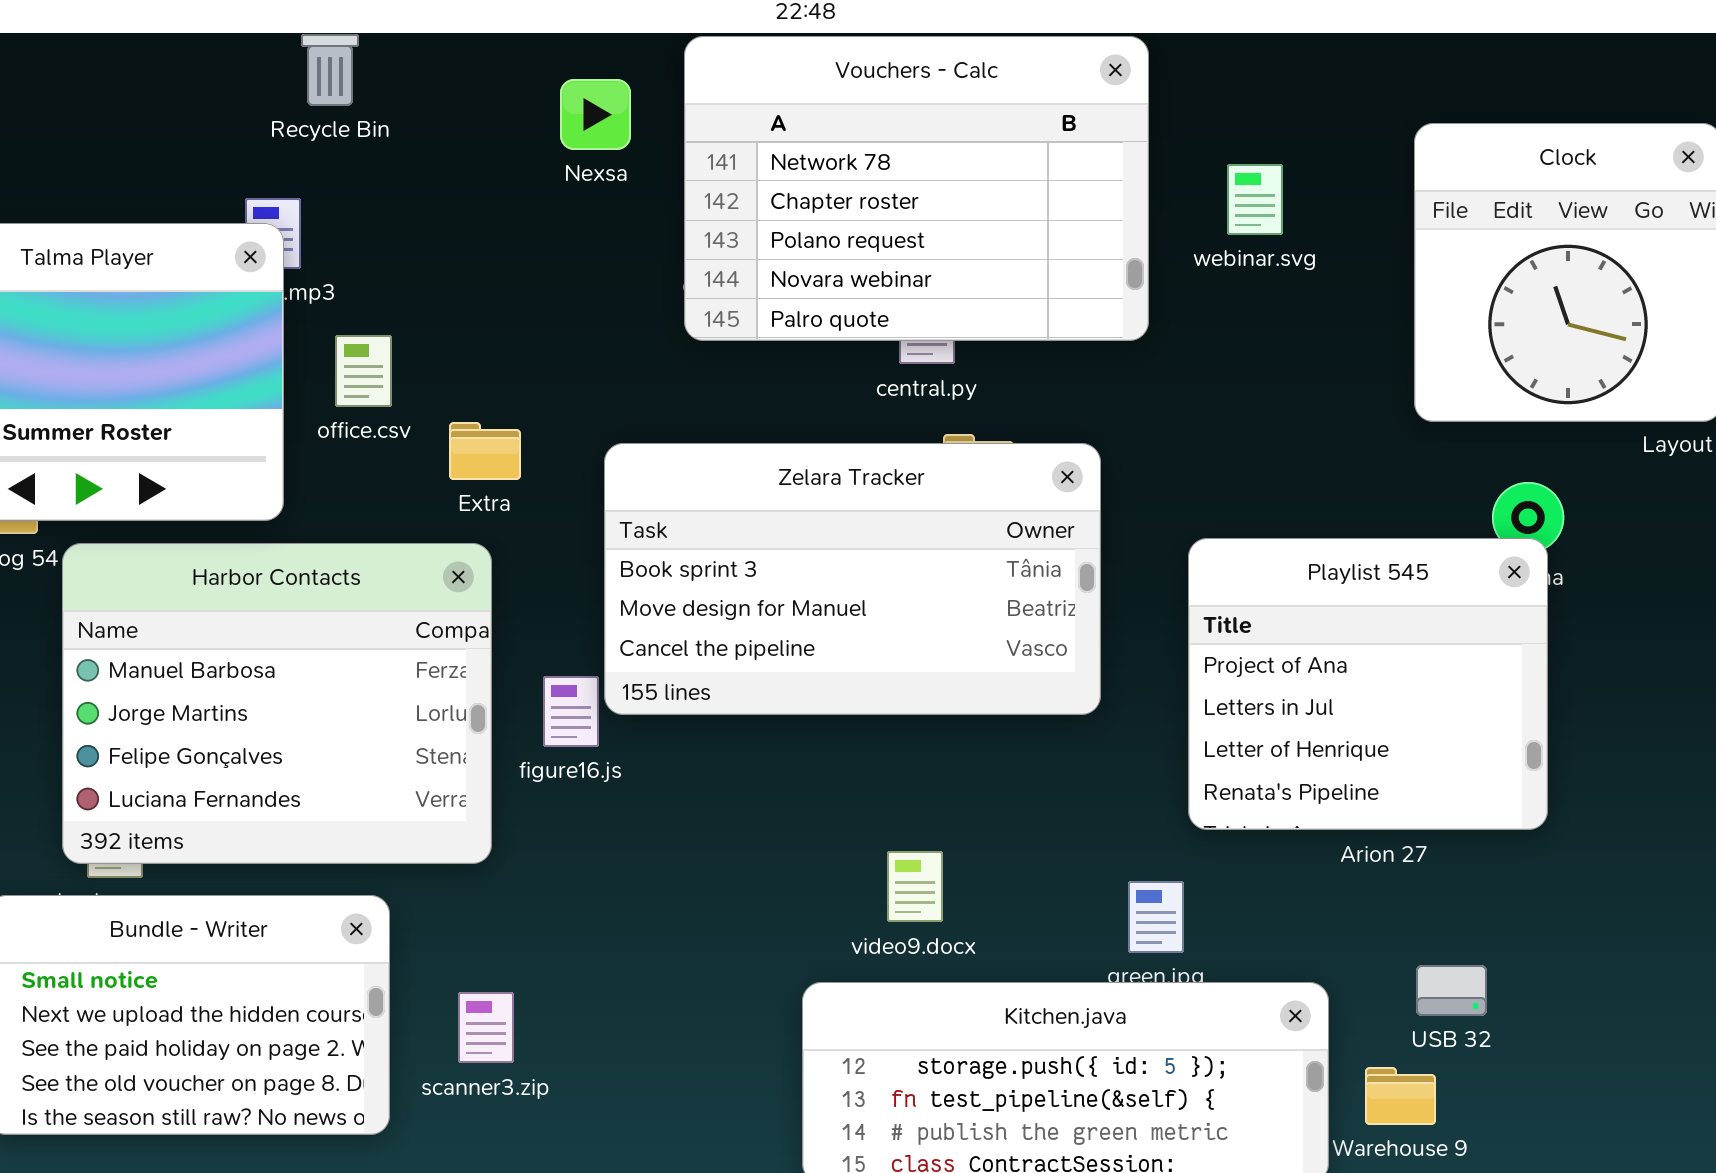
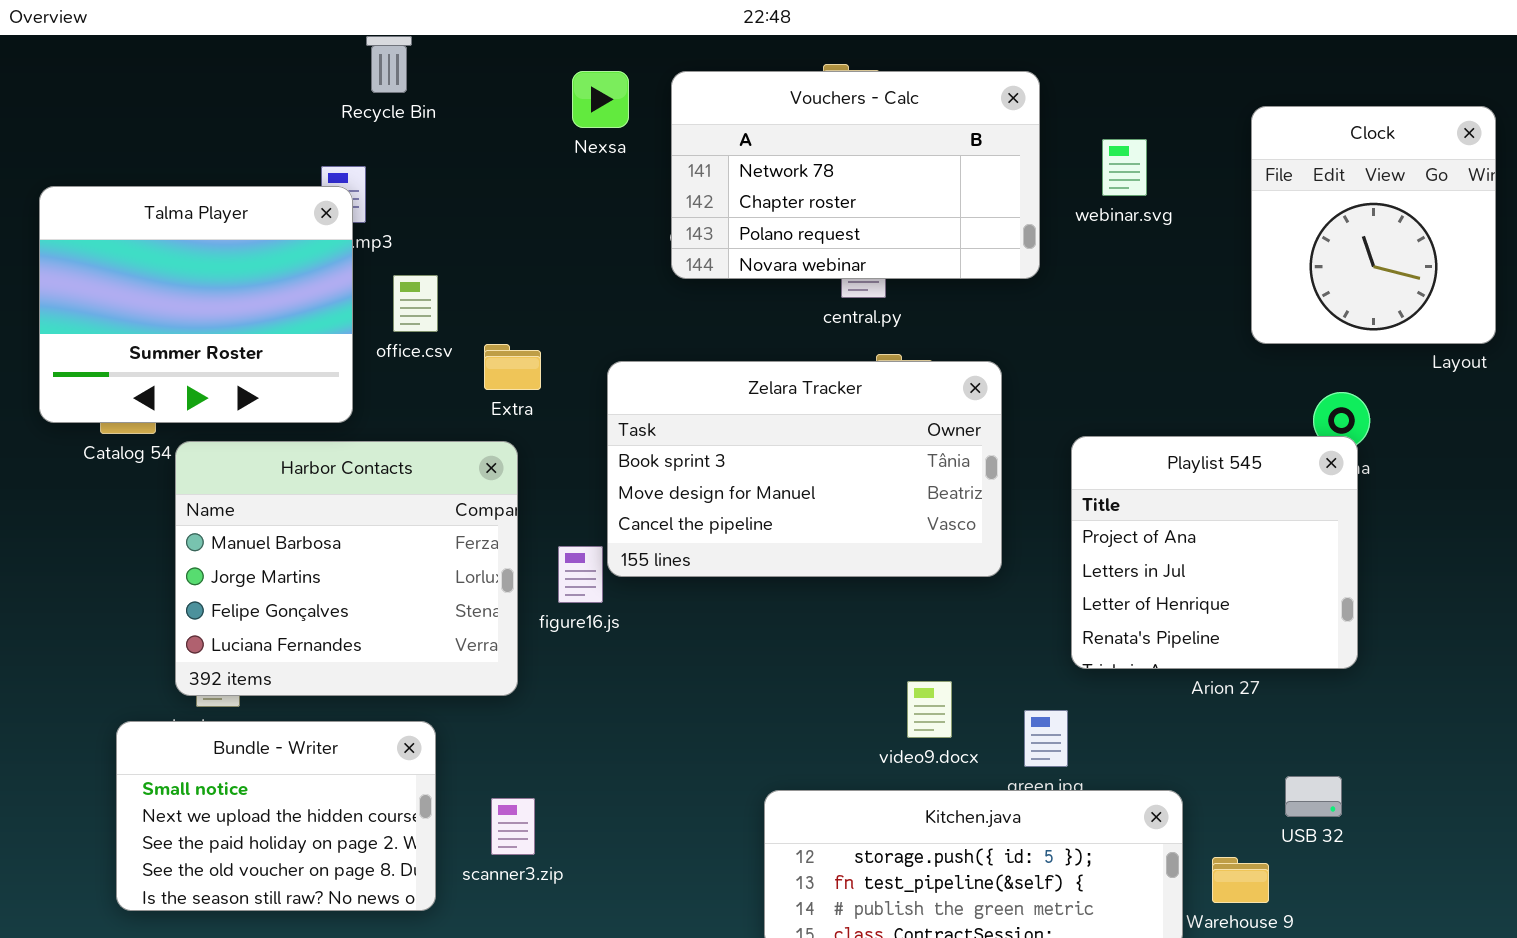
Vouchers - Calc: [684,36,1149,341] -> [671,71,1040,279], resized
video9.docx: [887,851,943,922] -> [907,681,952,738], moved
USB 32: [1416,965,1487,1016] -> [1285,776,1342,817], moved

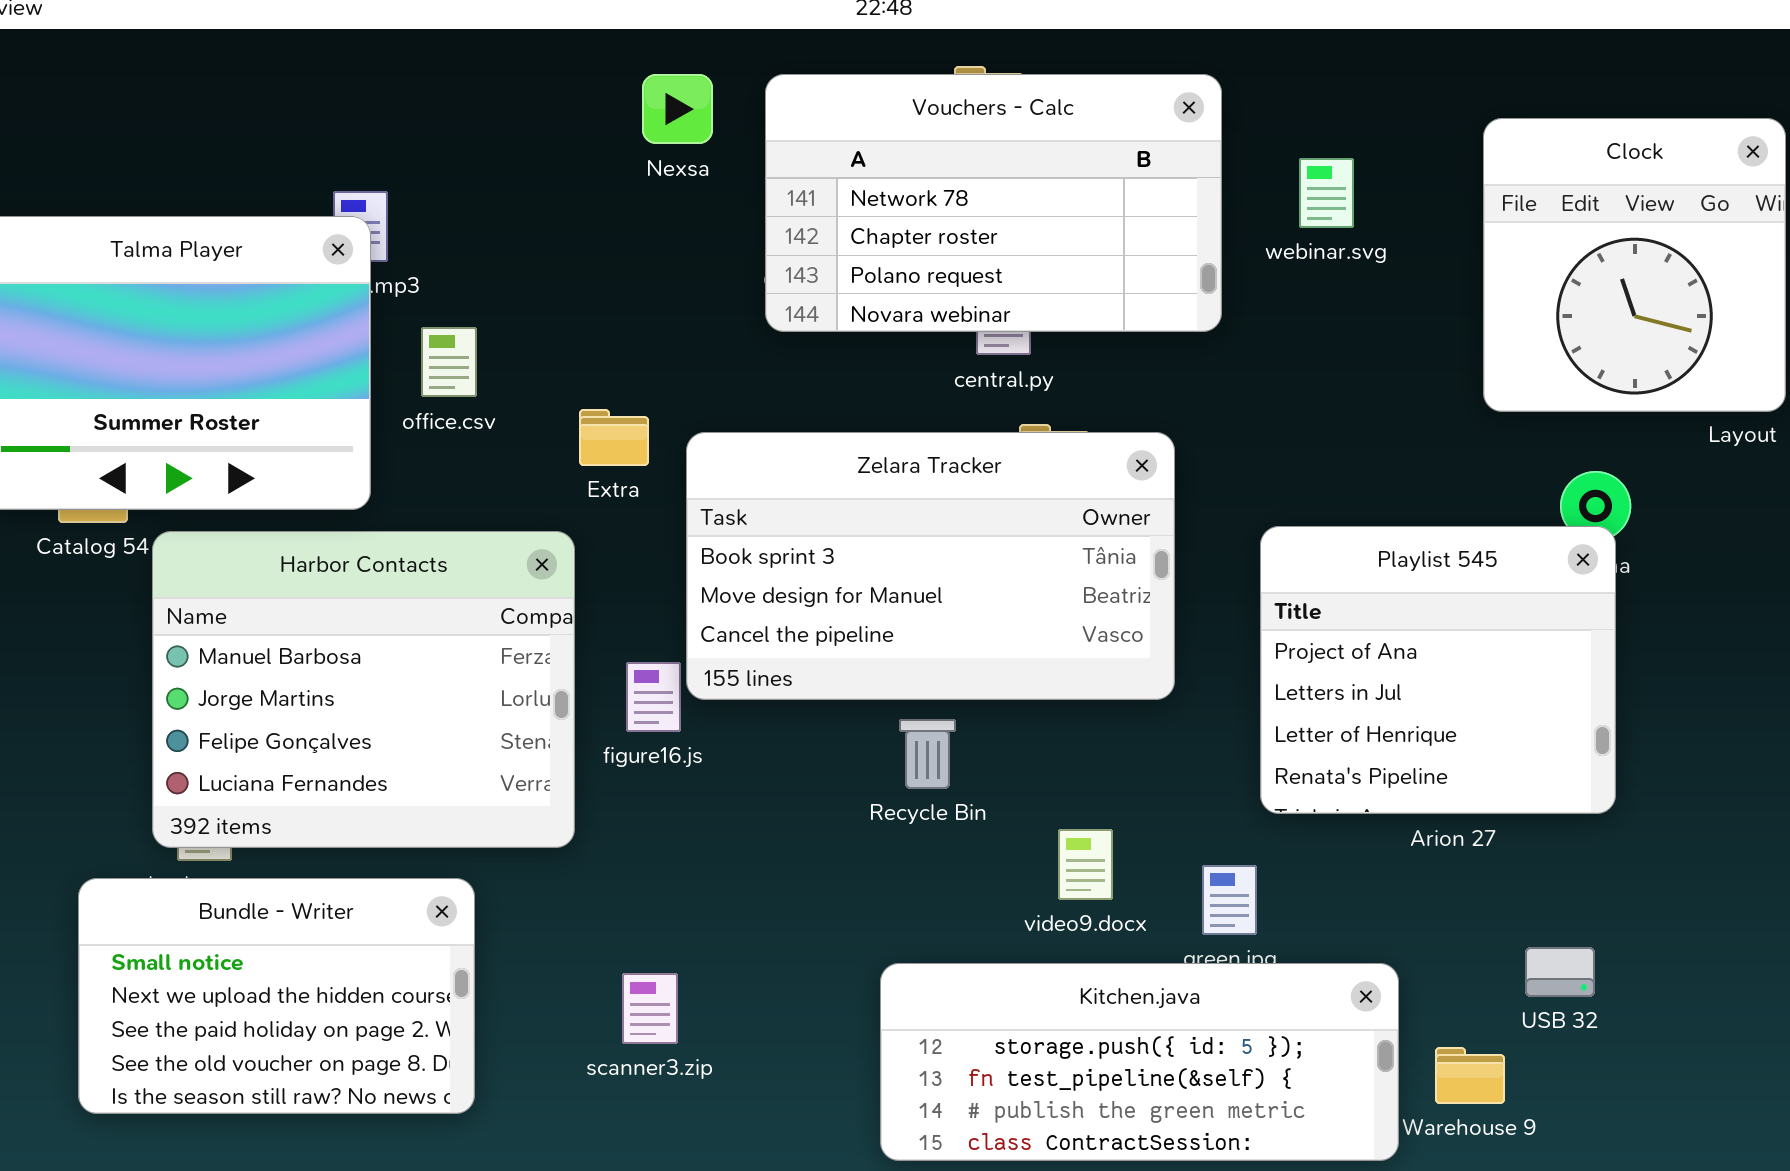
Recycle Bin: [366,36,412,93] -> [899,719,956,789], moved
Extra: [484,344,541,390] -> [579,409,649,466], moved
scanner3.zip: [491,798,535,855] -> [622,973,678,1044], moved

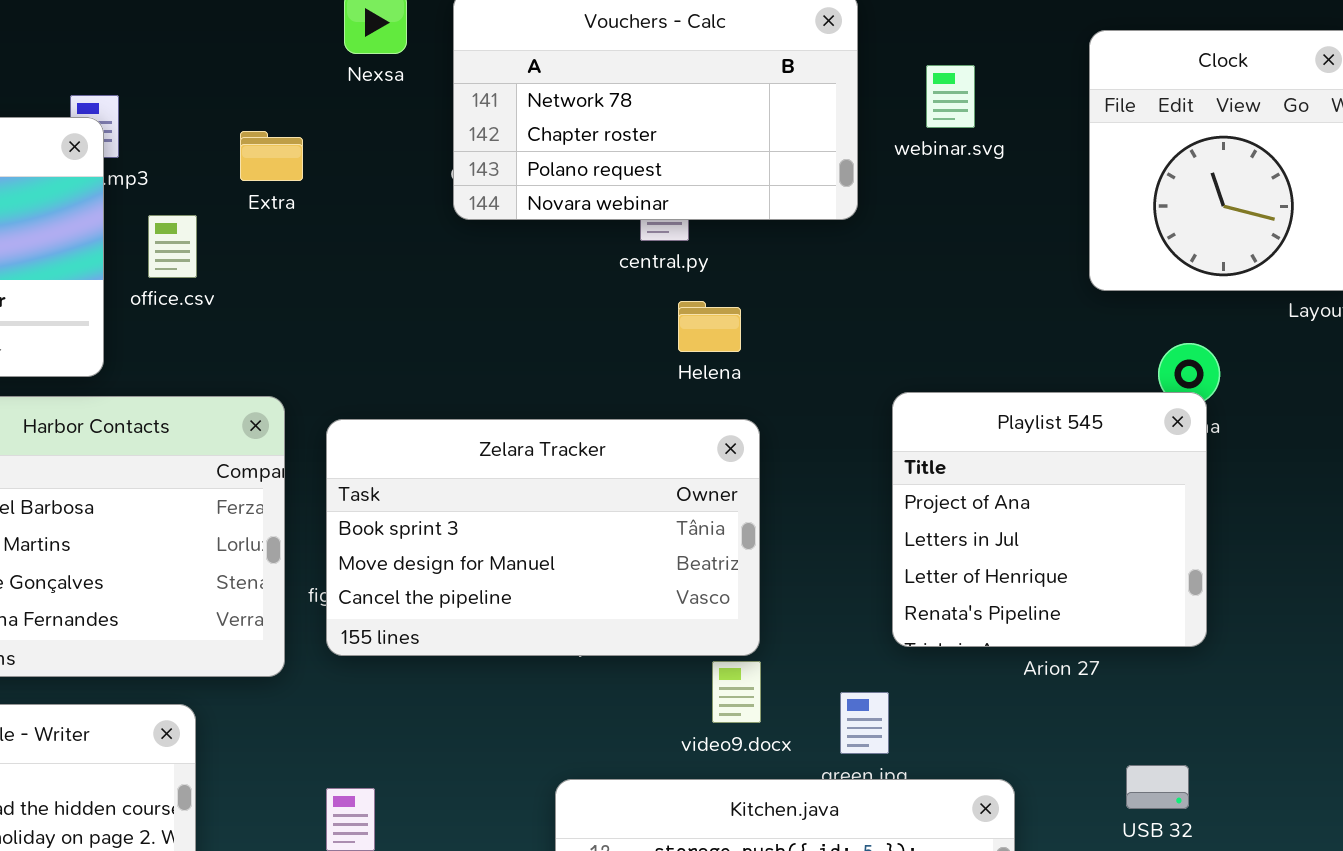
Extra: [579,409,649,466] -> [240,131,303,181], moved
Zelara Tracker: [686,432,1175,700] -> [326,419,760,656], moved

